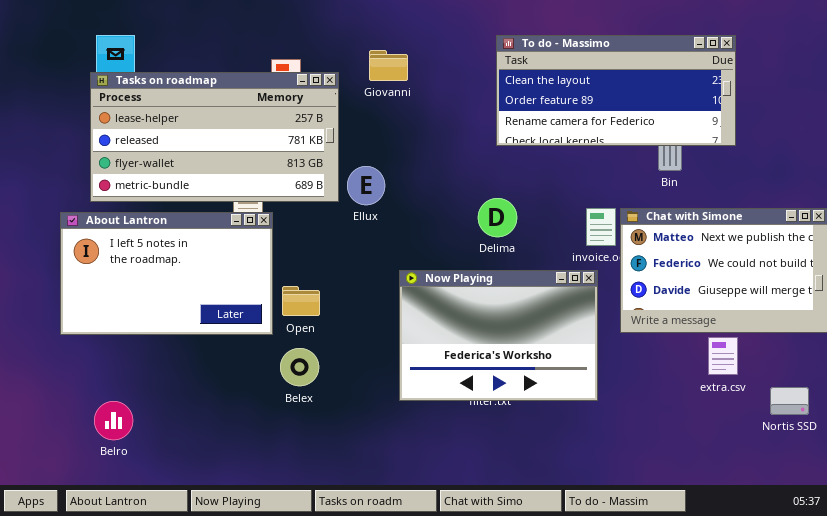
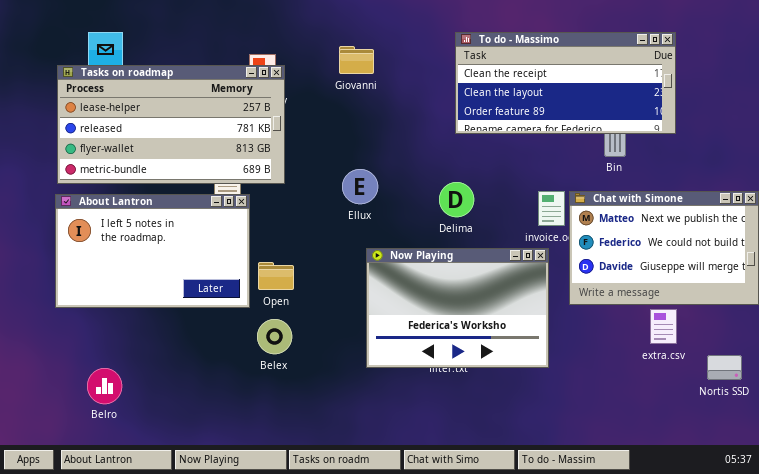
To do - Massimo: [496,35,736,146] -> [455,32,676,134], scrolled up 1 row
Tasks on roadmap: [90,72,339,202] -> [57,65,285,184], moved
Ellux: [347,166,385,205] -> [342,169,378,204], moved

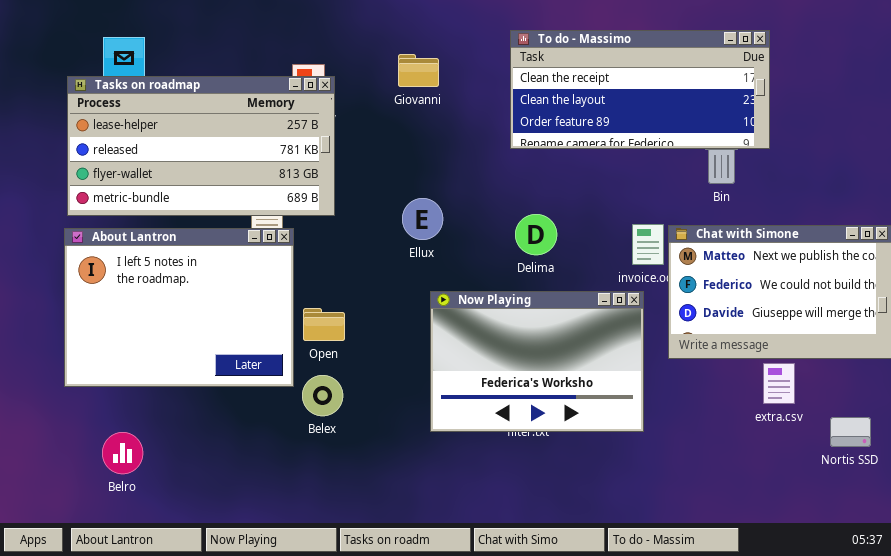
To do - Massimo: [455,32,676,134] -> [510,30,770,149], moved
About Lantron: [55,194,250,308] -> [64,228,294,387], resized

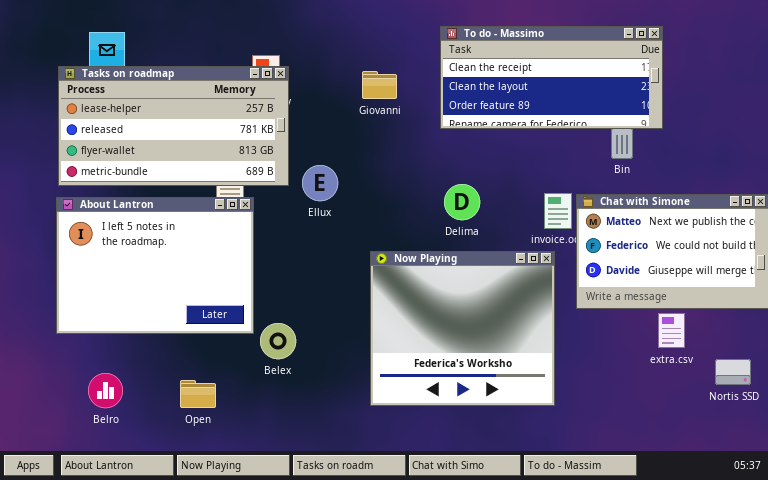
Giovanni: [398,54,439,87] -> [362,71,397,99], moved
Ellux: [402,198,443,240] -> [302,165,338,201], moved
Now Playing: [430,291,644,432] -> [370,251,555,406], resized
Open: [303,308,345,341] -> [180,380,216,408], moved

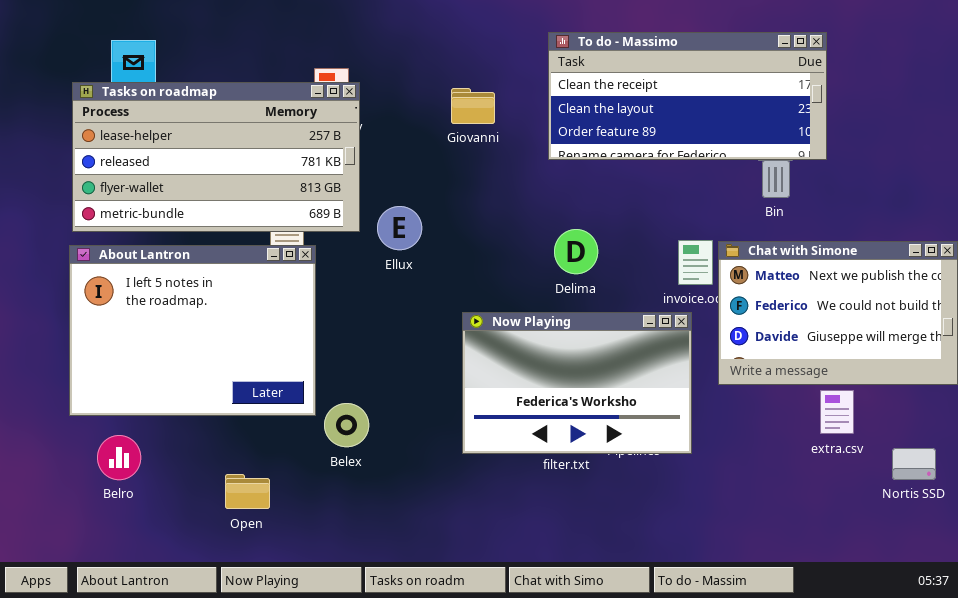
Now Playing: [370,251,555,406] -> [462,312,692,454], resized
Belro: [88,373,123,408] -> [97,435,141,480], moved

